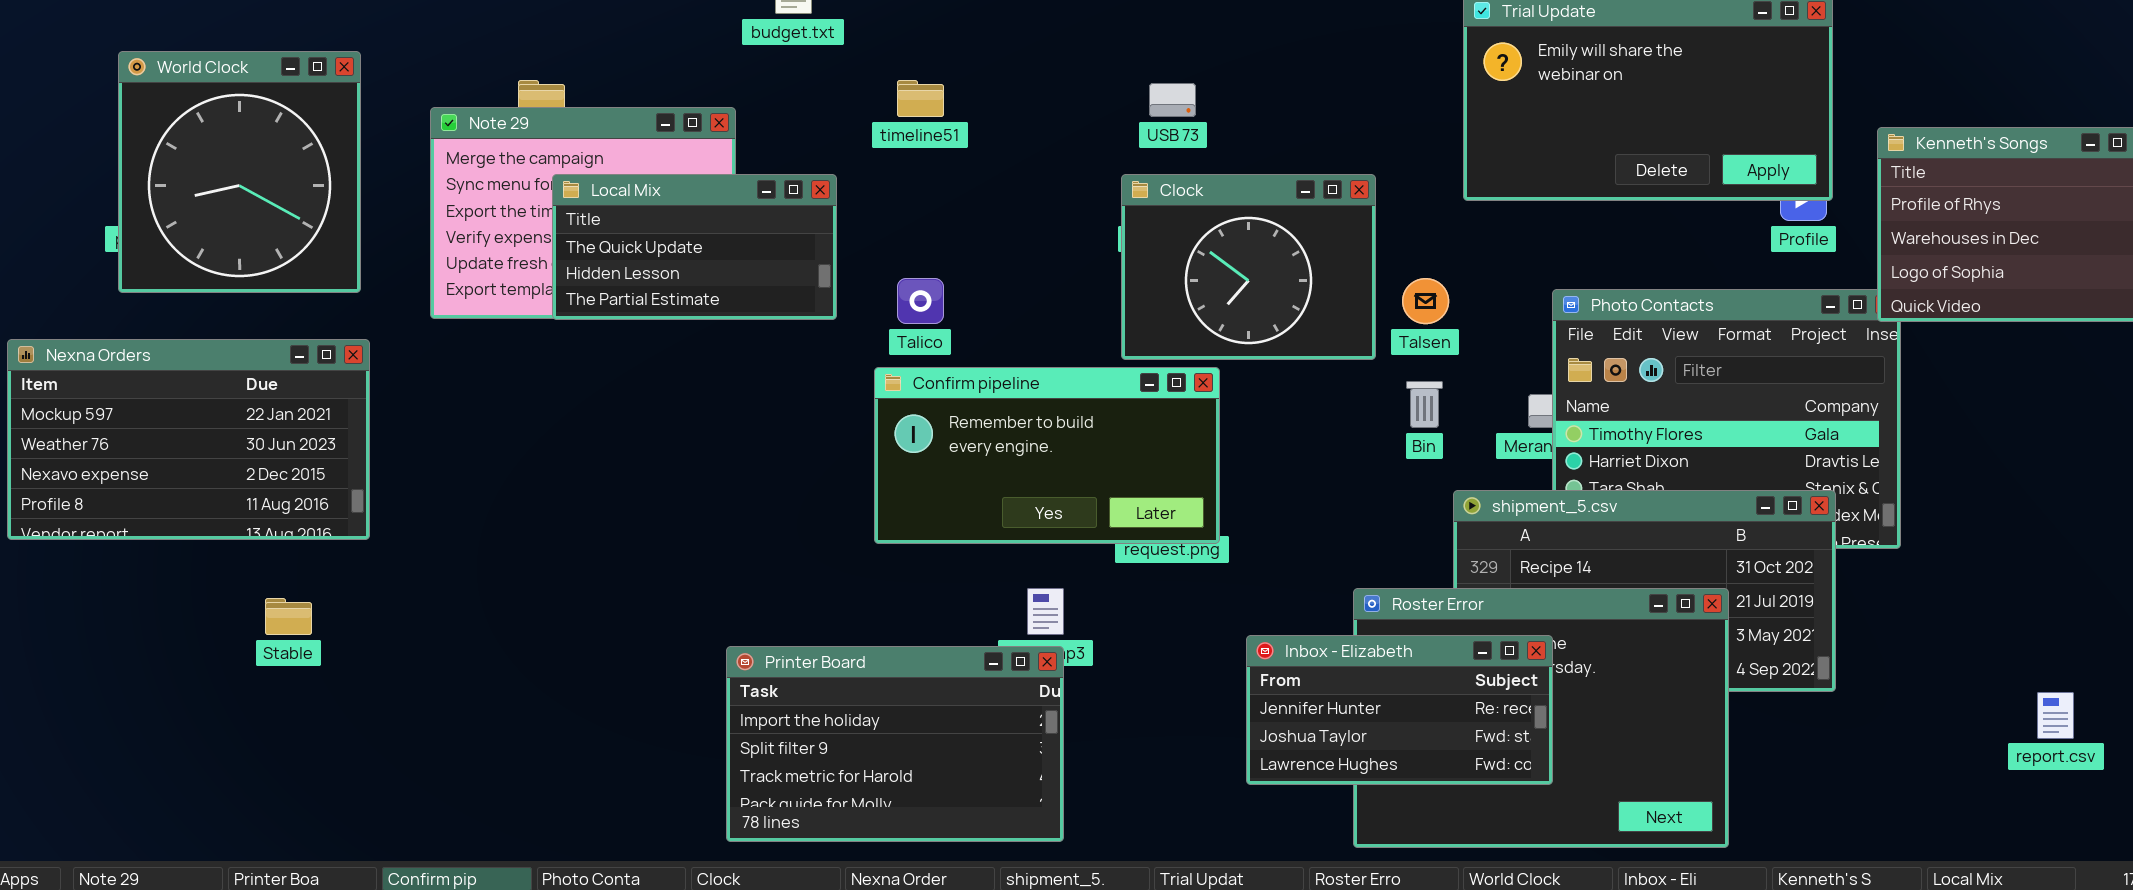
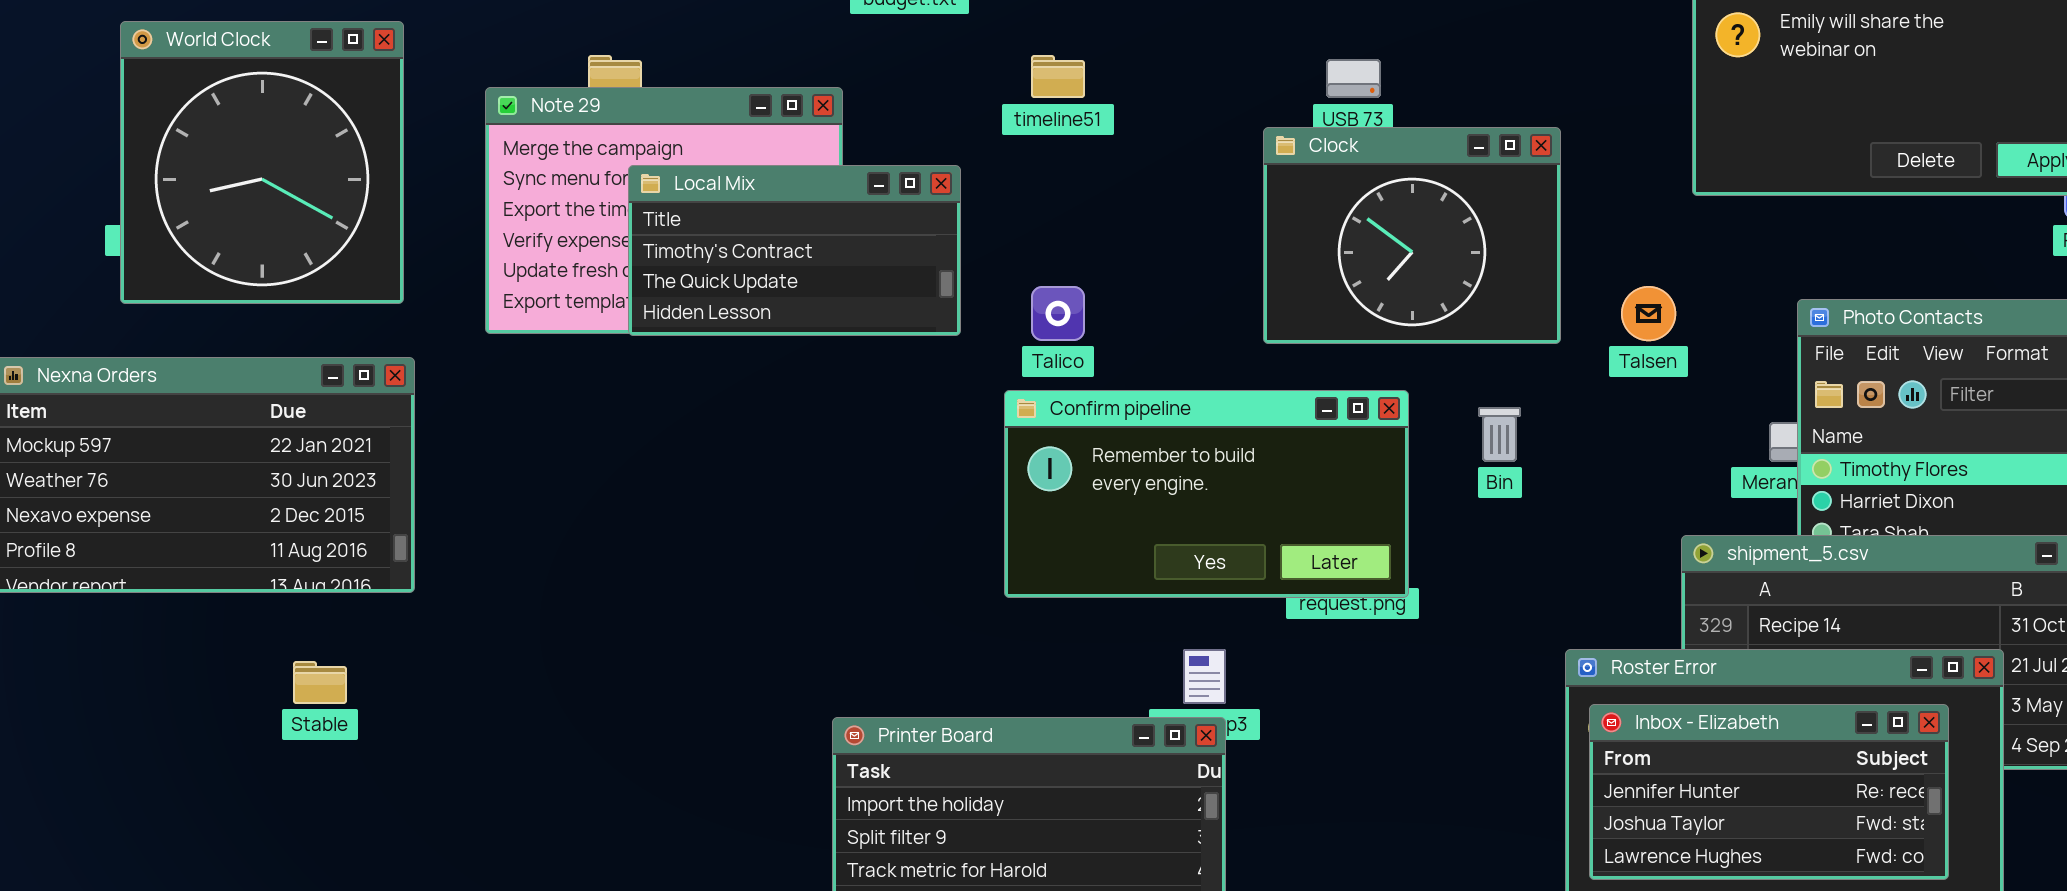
Local Mix: [552,174,837,320] -> [628,165,961,336], scrolled up 1 row
Clock: [1121,174,1376,360] -> [1263,127,1561,344], moved
Bin: [1406,381,1443,428] -> [1478,407,1521,462], moved
Inbox - Elizabeth: [1246,635,1553,785] -> [1589,704,1949,880], moved

